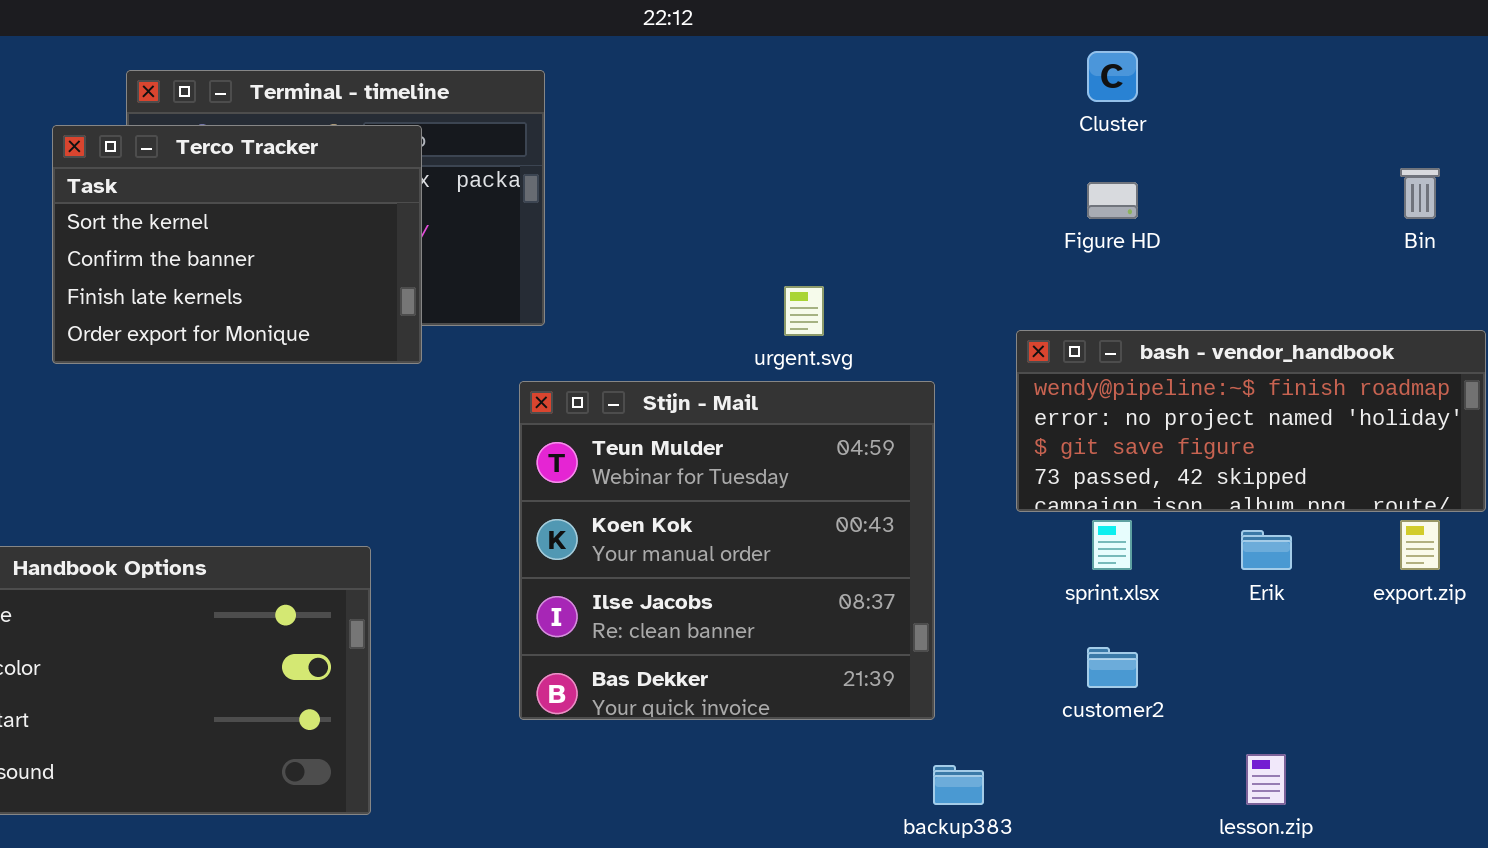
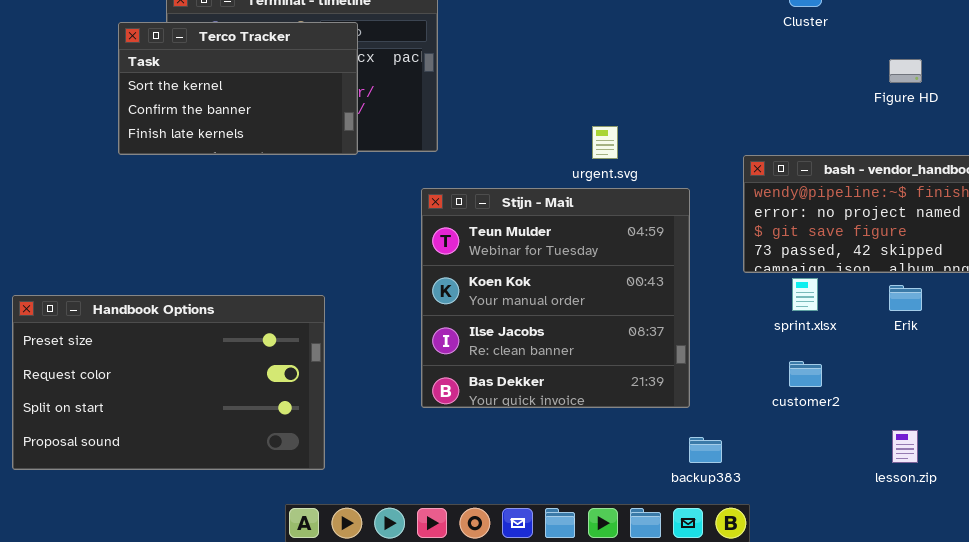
Terco Tracker: [52,125,422,364] -> [118,22,358,155], resized
Figure HD: [1087,182,1138,219] -> [889,59,922,83], moved

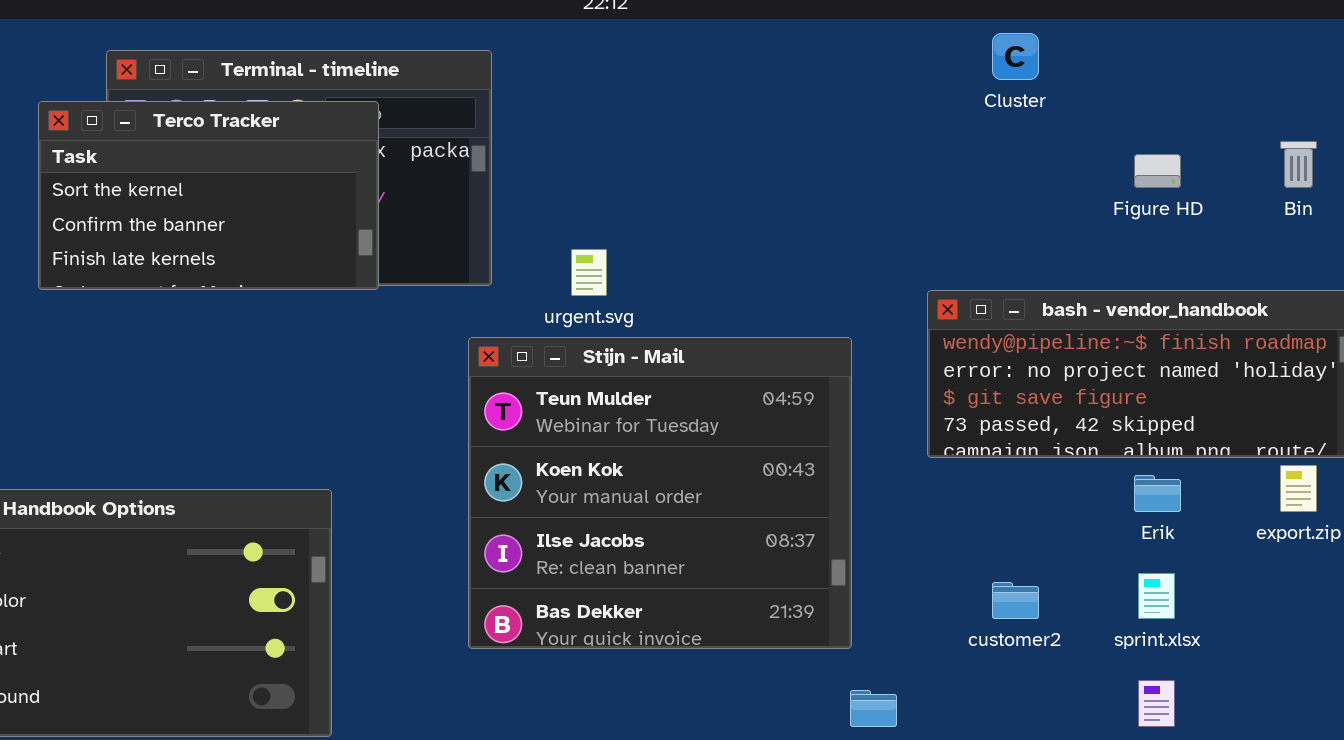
urgent.svg: [592,126,618,159] -> [571,249,607,296], moved
sprint.xlsx: [792,278,818,311] -> [1138,573,1175,619], moved

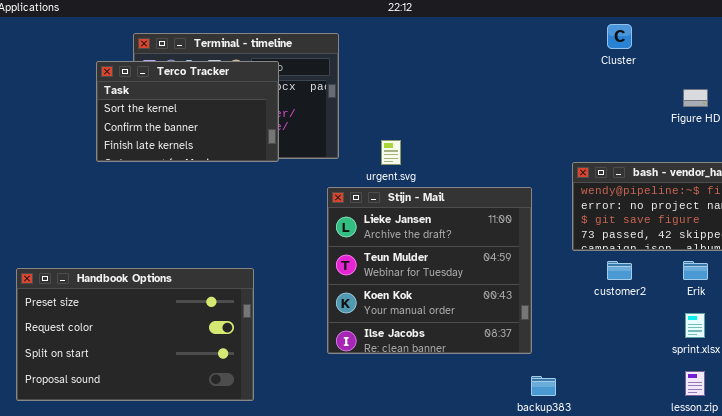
Stijn - Mail: [468,337,852,649] -> [327,187,532,354], scrolled up 1 row
customer2: [992,582,1039,619] -> [607,261,632,280], moved

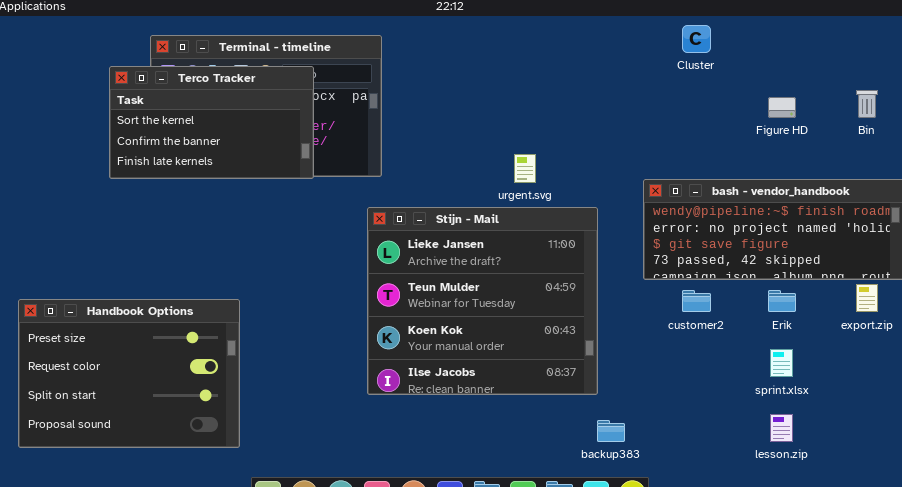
urgent.svg: [381,140,401,165] -> [514,154,536,183], moved
Handbook Options: [16,268,254,401] -> [18,299,240,448], resized

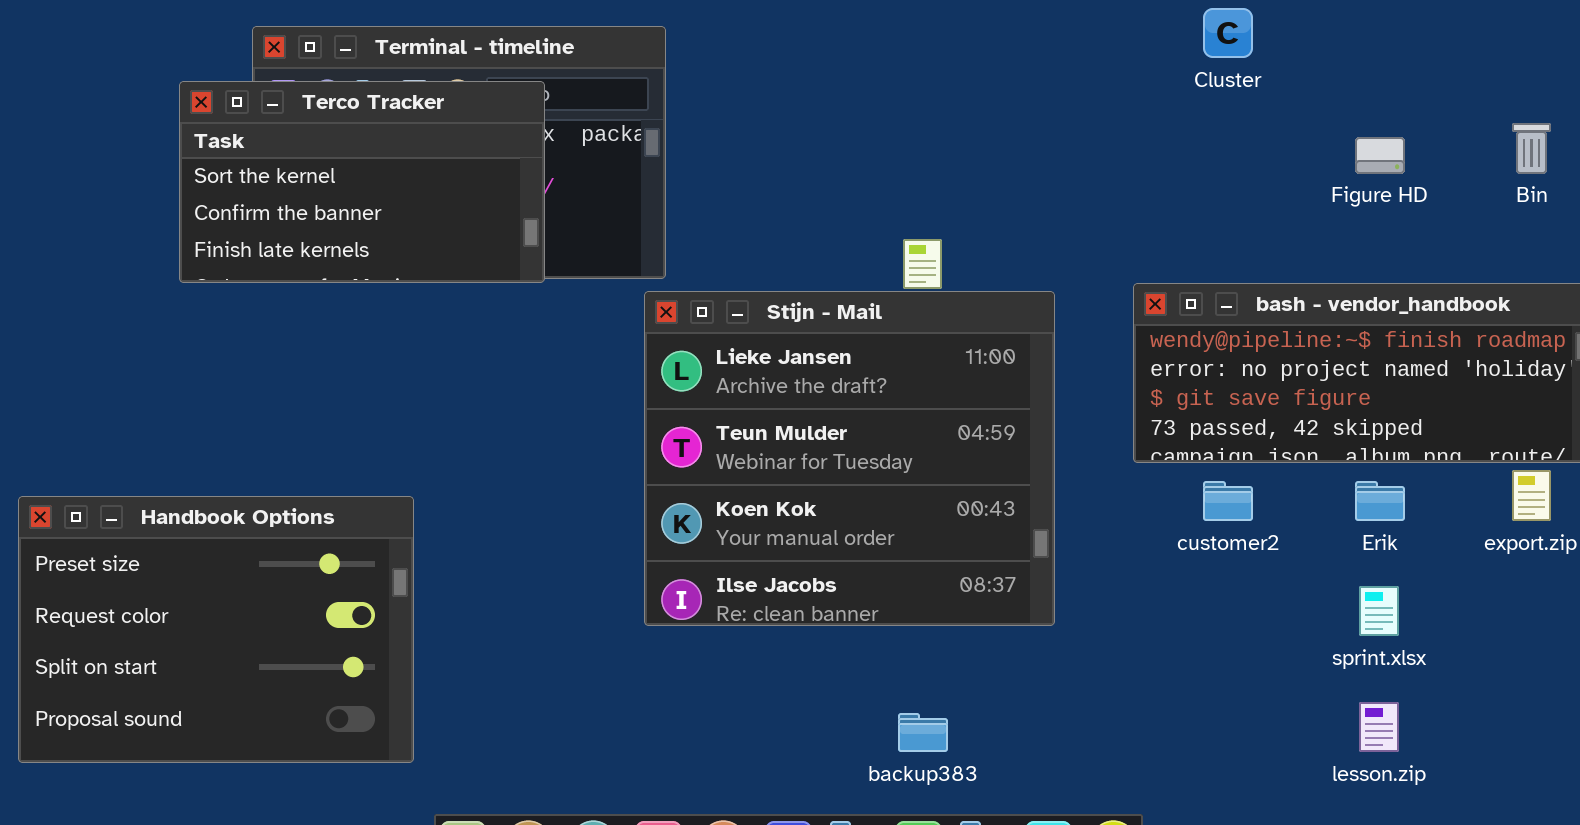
Stijn - Mail: [367,207,598,395] -> [644,291,1055,626], moved
backup383: [597,420,625,442] -> [898,713,948,752], moved

